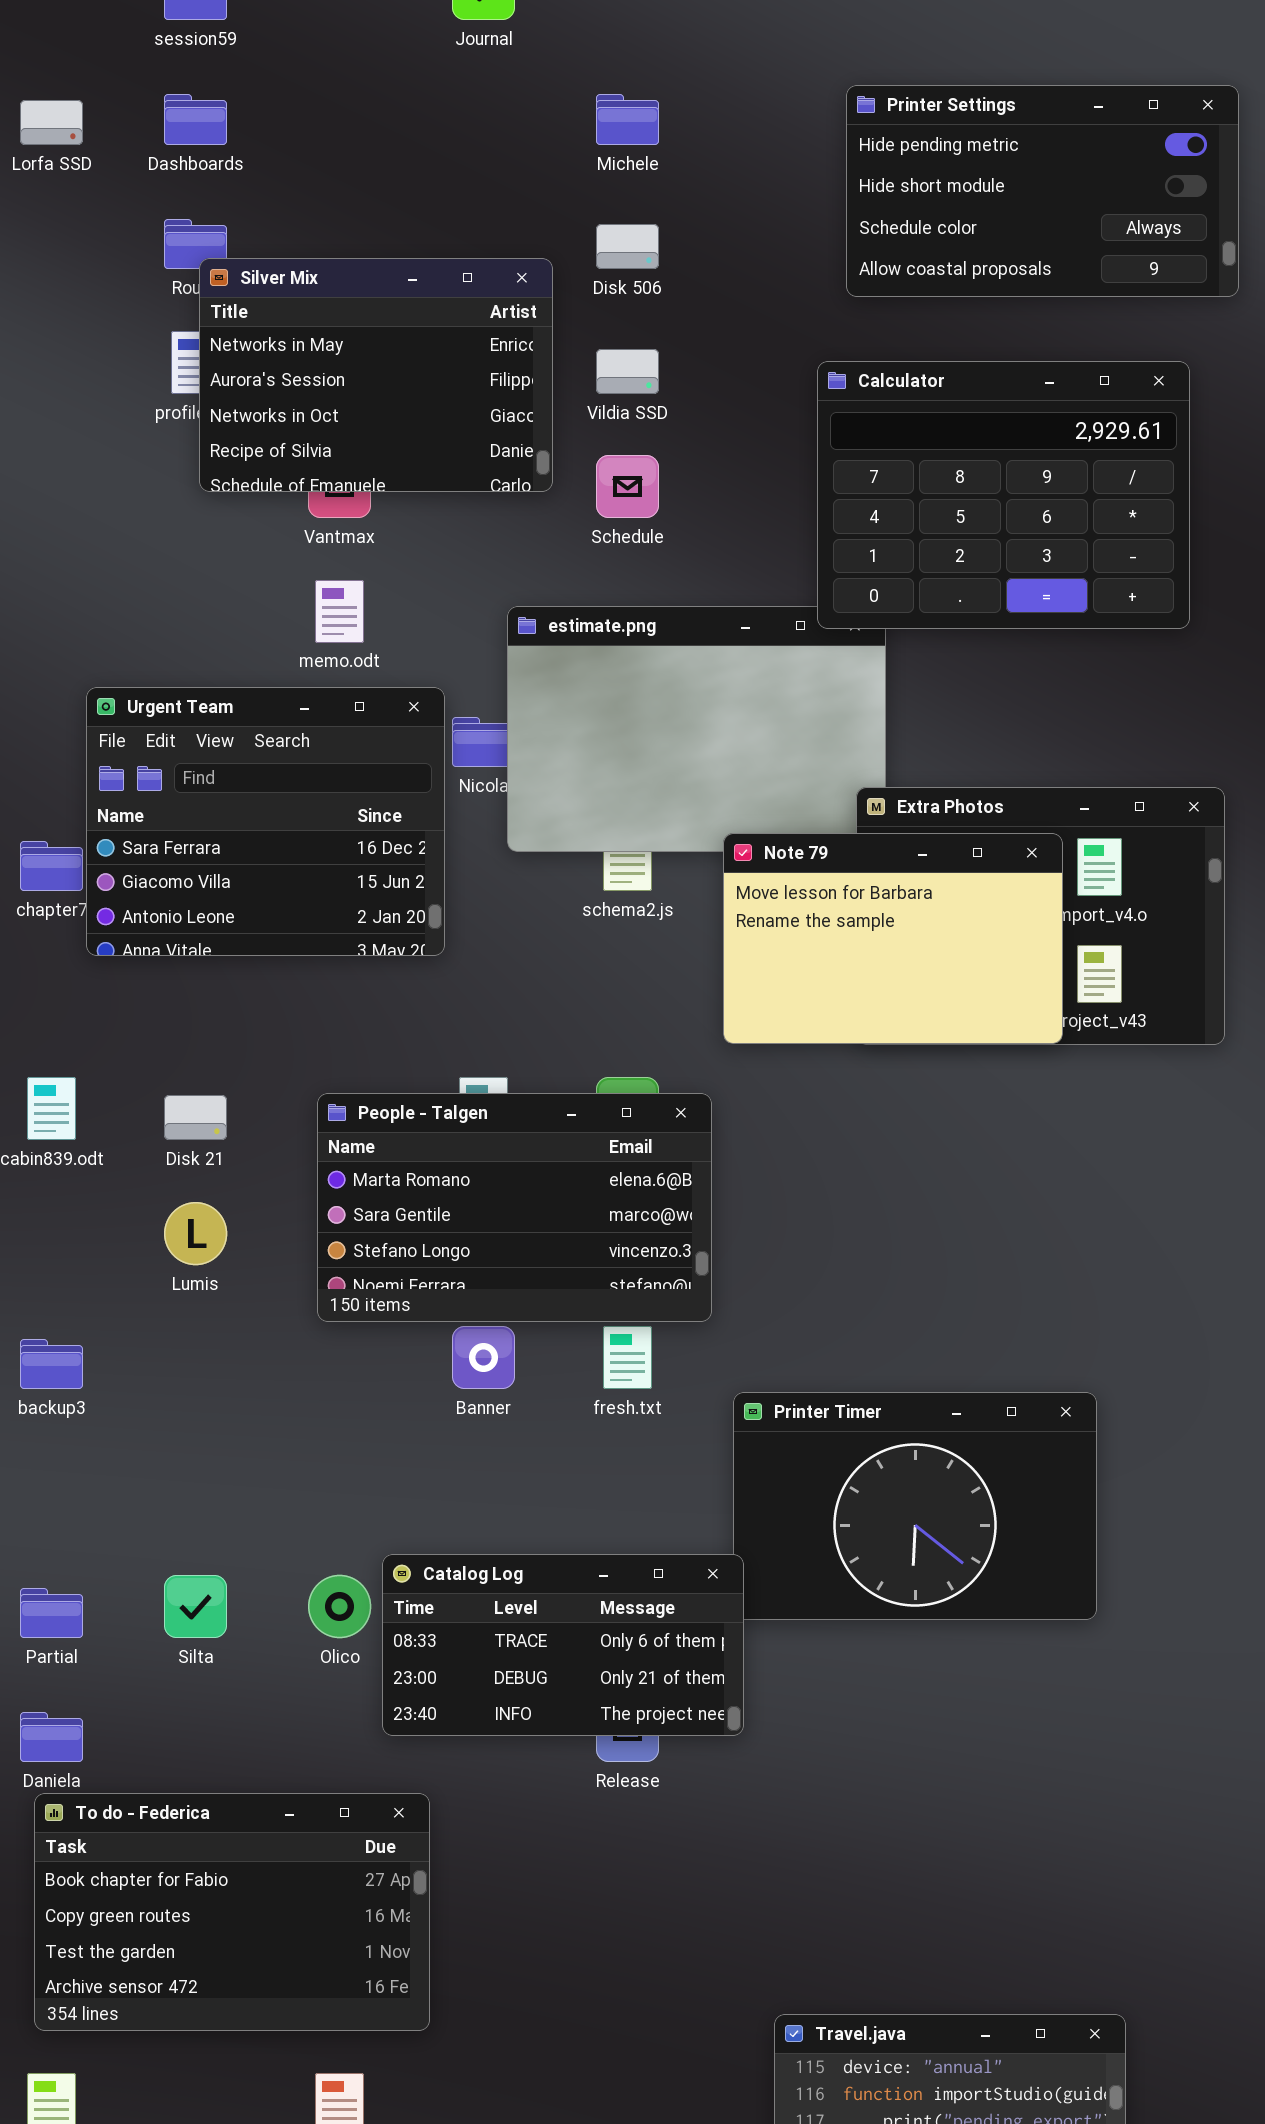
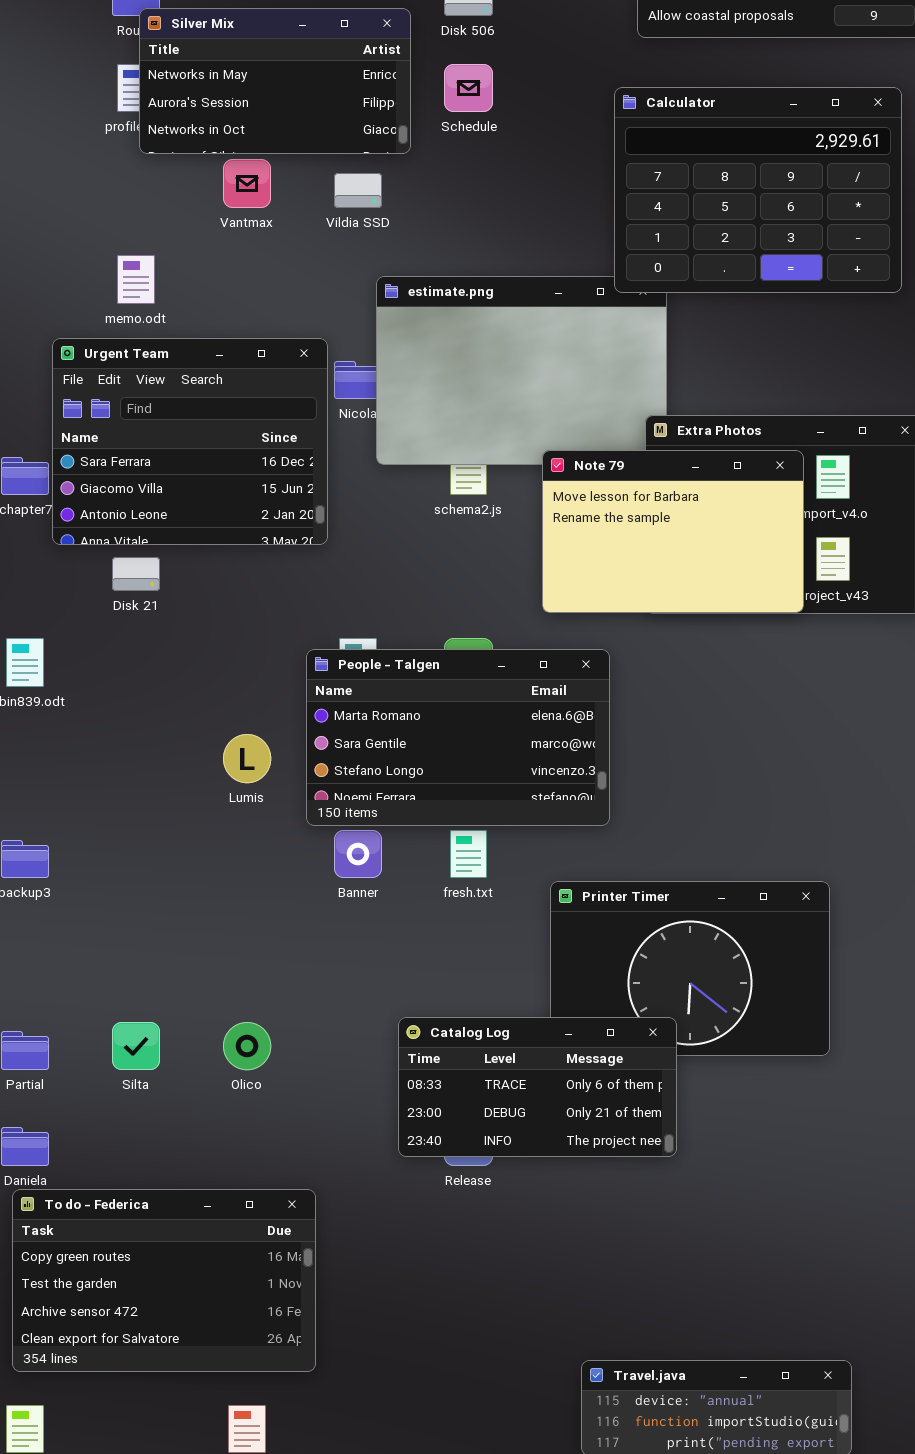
Silver Mix: [199,258,553,492] -> [139,8,411,154], resized
Vildia SSD: [596,349,659,394] -> [334,173,382,208], moved
Schedule: [596,455,659,518] -> [444,64,493,112], moved
memo.odt: [315,580,364,643] -> [117,255,155,304], moved
People - Talgen: [317,1093,712,1322] -> [306,649,610,826], moved
Disk 21: [164,1095,227,1140] -> [112,557,160,591], moved
Lumis: [164,1202,227,1265] -> [223,734,271,783], moved
Catalog Log: [382,1554,744,1736] -> [398,1017,677,1157], moved
To do - Federica: [34,1793,430,2031] -> [12,1189,316,1372], scrolled down 1 row

